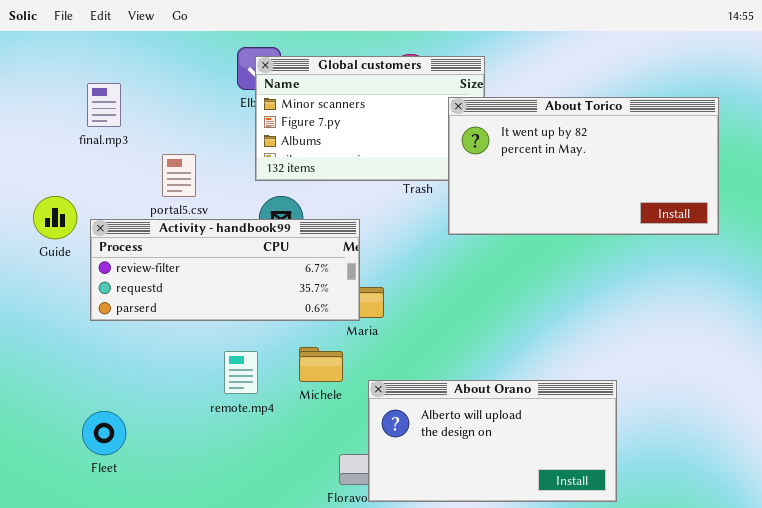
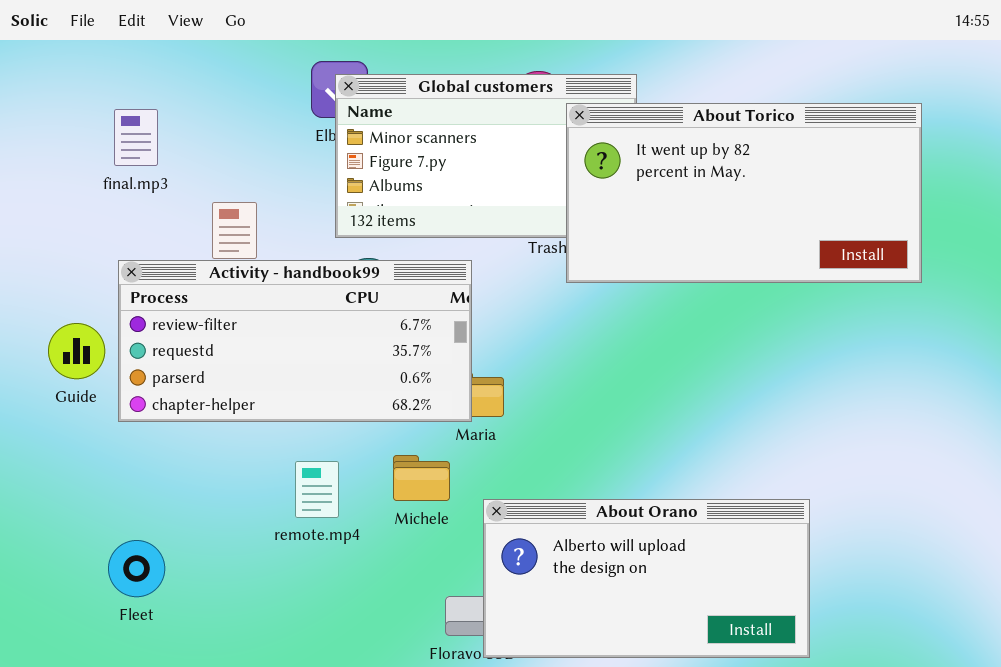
About Torico: [448,97,719,235] -> [566,103,922,283], moved
Guide: [33,196,77,239] -> [48,323,105,379], moved
Activity - handbook99: [90,219,360,321] -> [118,260,472,422], resized

